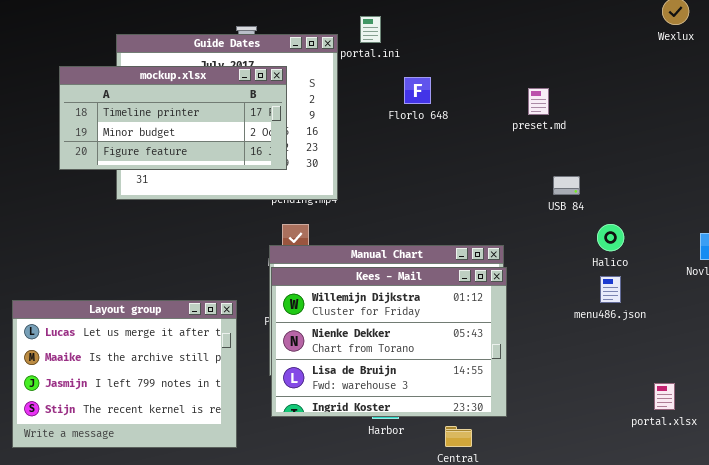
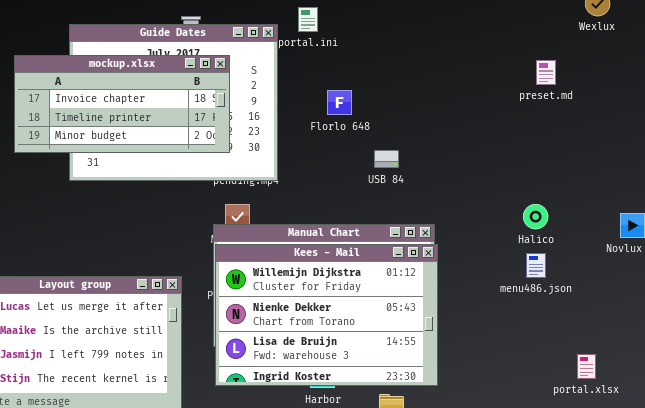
mockup.xlsx: [59,66,287,170] -> [14,55,230,153], scrolled up 1 row
Florlo 648: [404,77,431,104] -> [327,90,352,115], moved
preset.md: [528,88,549,115] -> [536,60,556,85], moved
USB 84: [553,176,580,195] -> [374,150,399,168], moved

